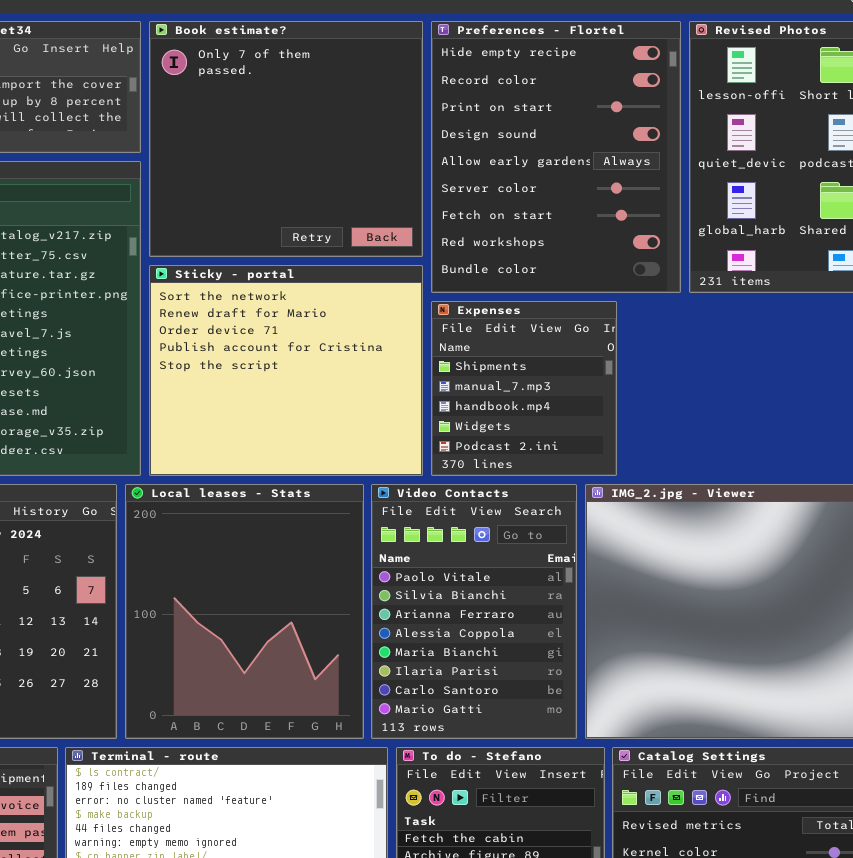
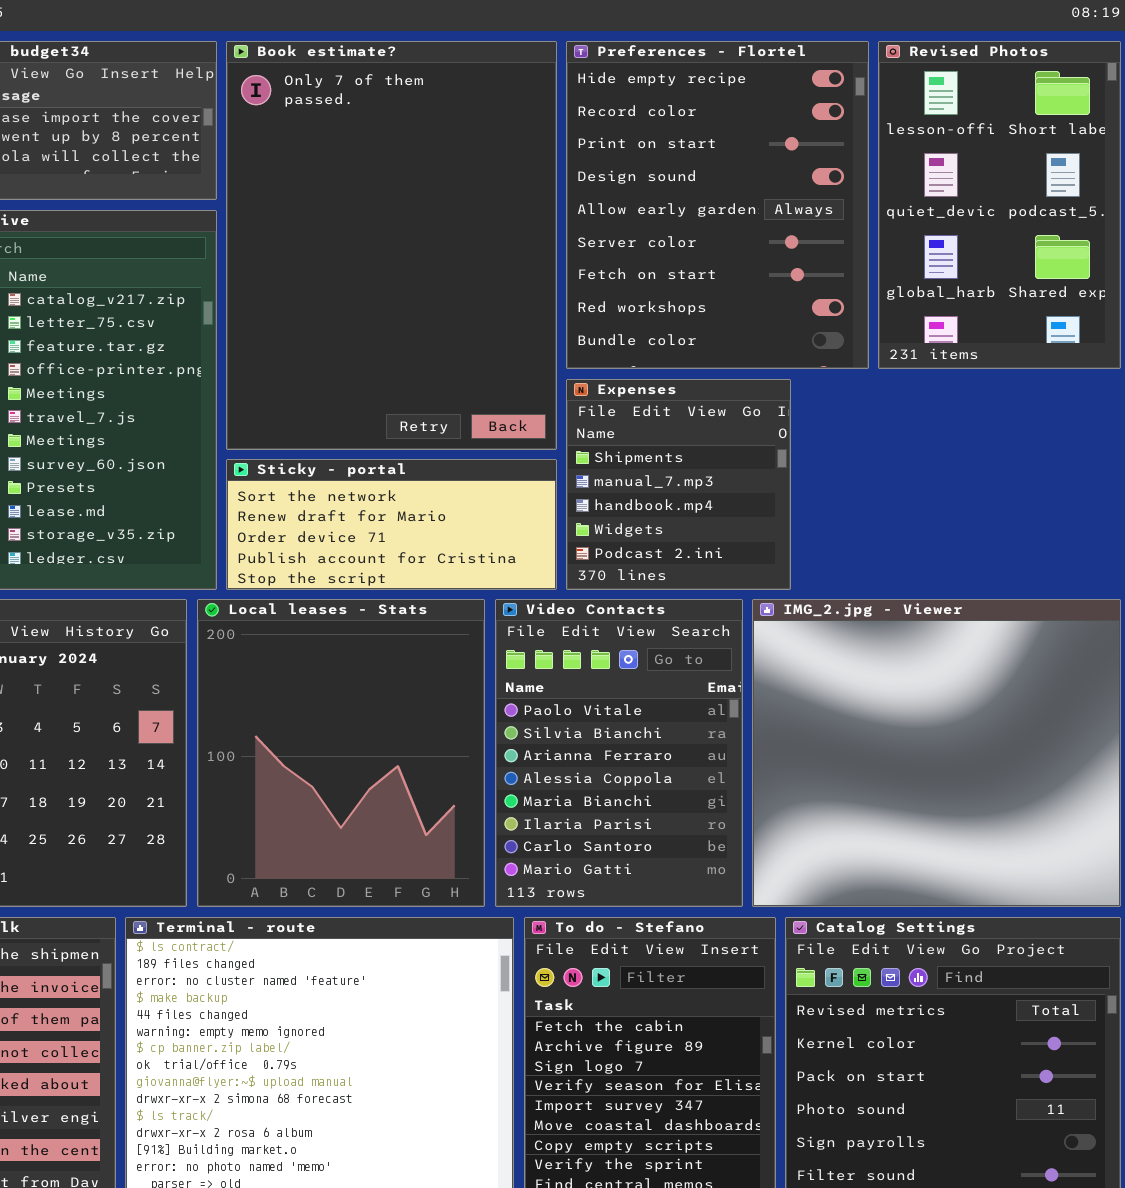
Book estimate?: [149,21,423,257] -> [226,41,557,450], resized
Sticky - portal: [149,265,423,476] -> [226,459,557,590], resized

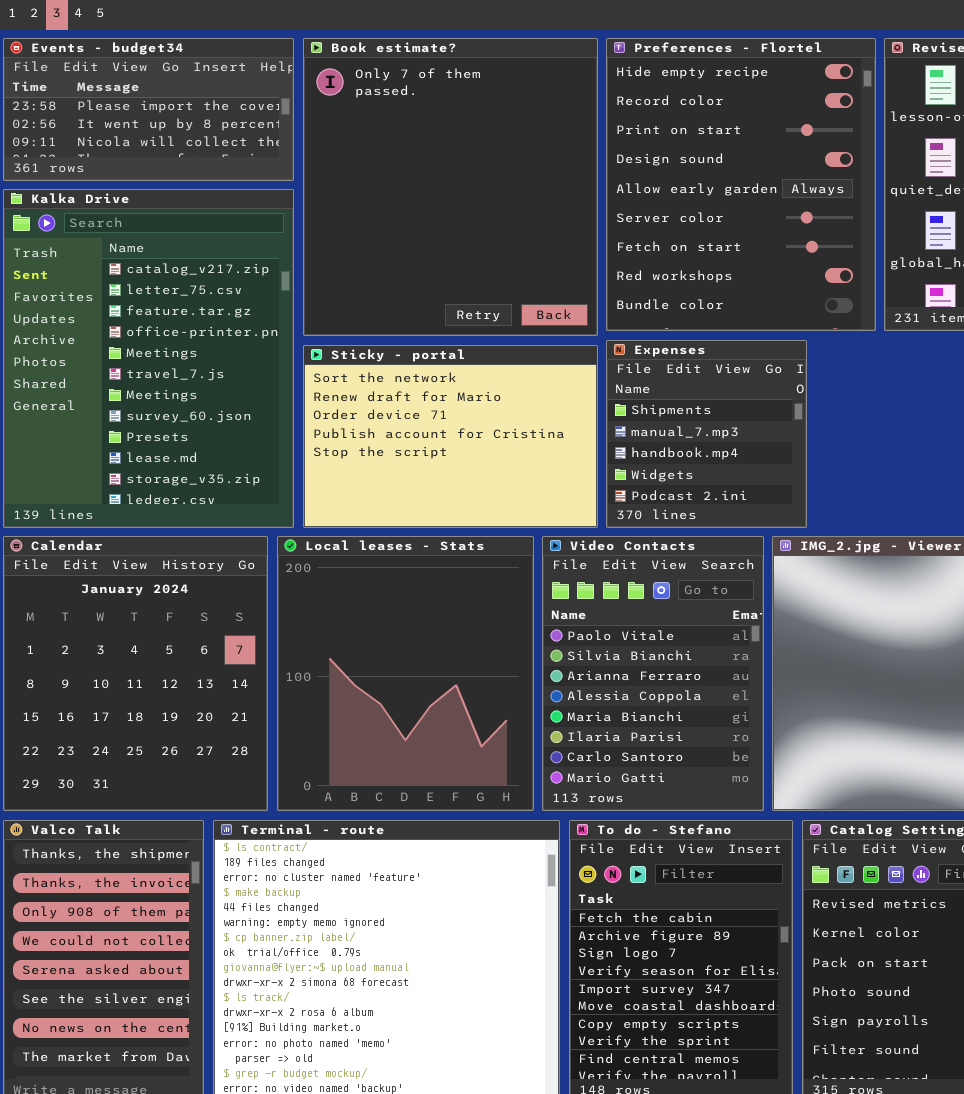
Book estimate?: [226,41,557,450] -> [303,38,598,336], resized
Sticky - portal: [226,459,557,590] -> [303,345,598,528], resized

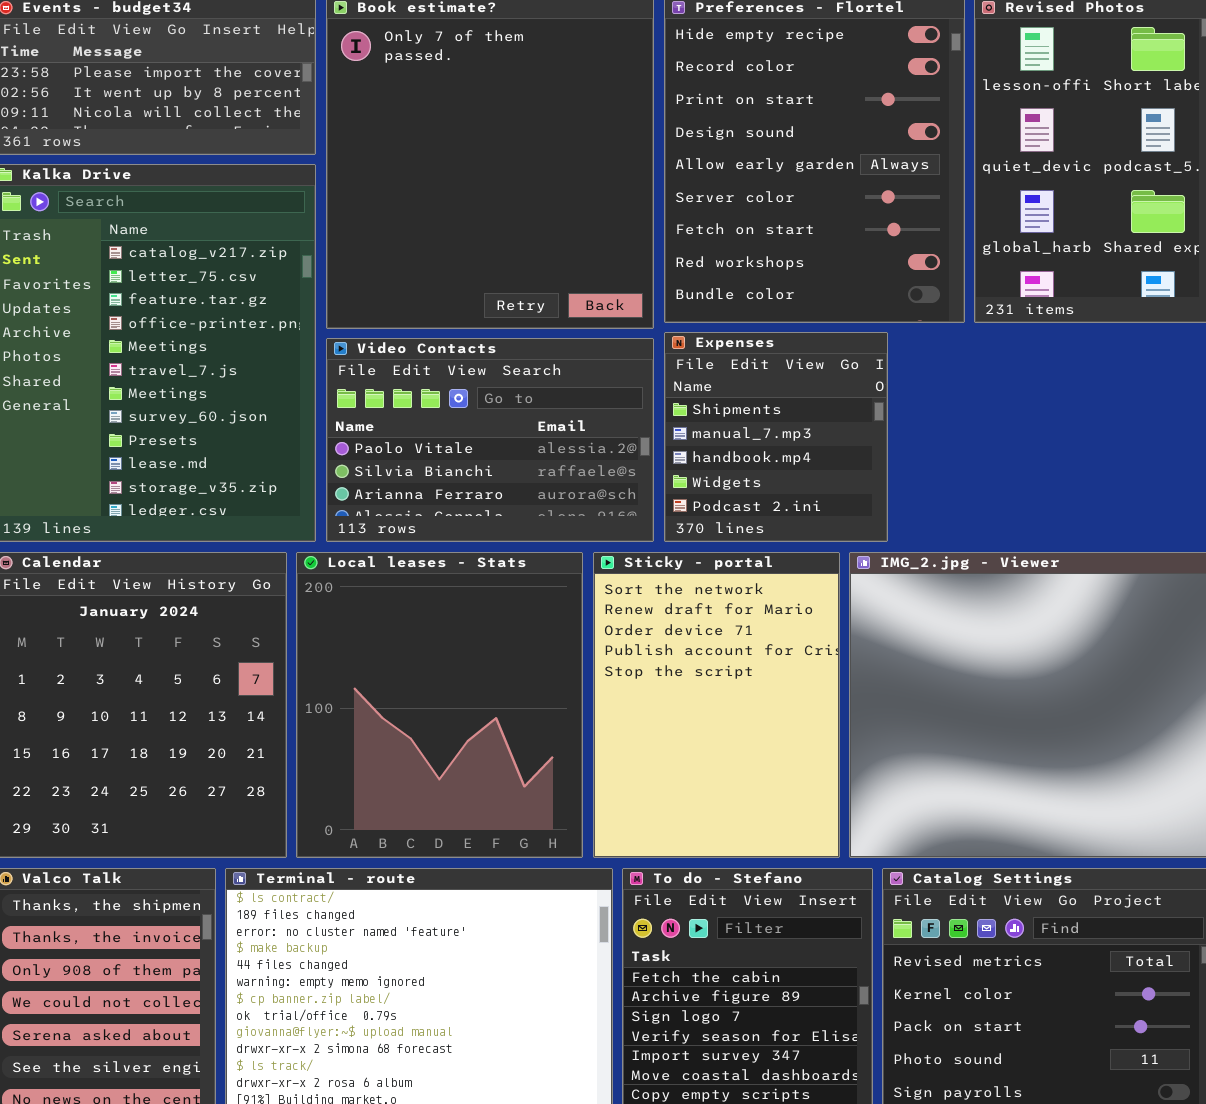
Sticky - portal: [303,345,598,528] -> [593,552,840,858], moved, resized
Video Contacts: [542,536,764,811] -> [326,338,654,542], moved, resized

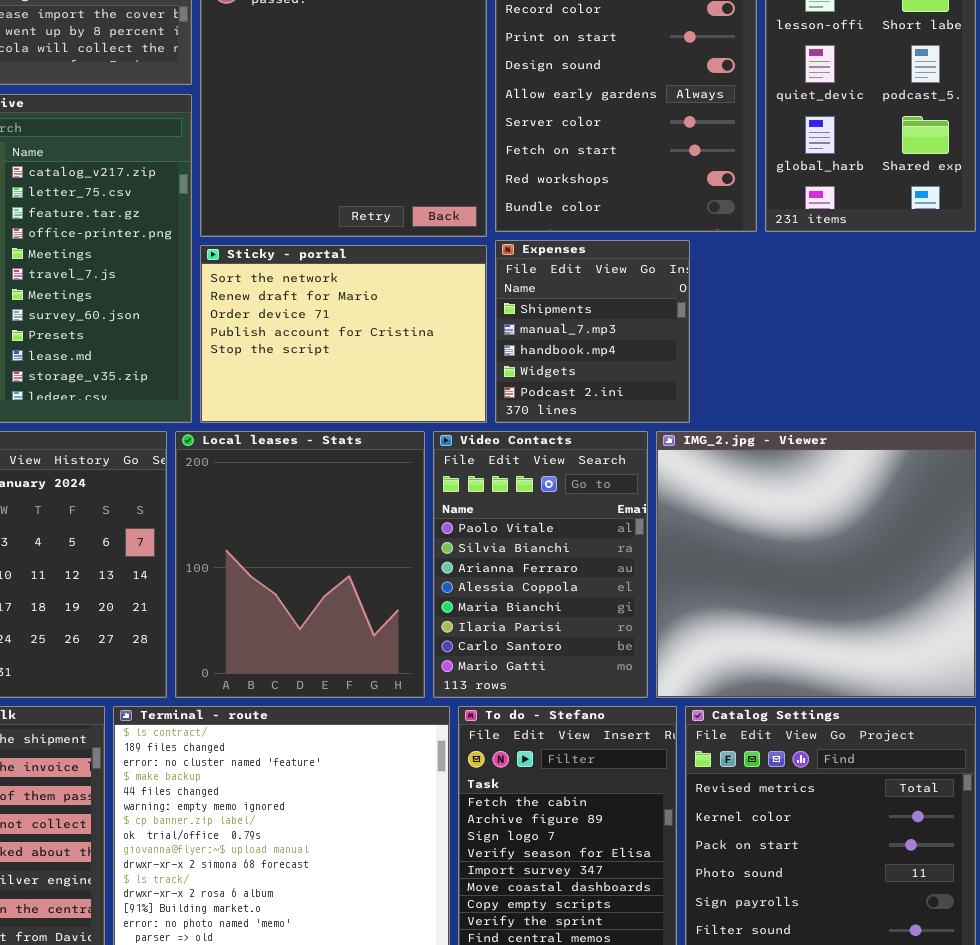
Video Contacts: [326,338,654,542] -> [433,431,648,698], moved, resized
Sticky - portal: [593,552,840,858] -> [200,245,487,423], moved, resized

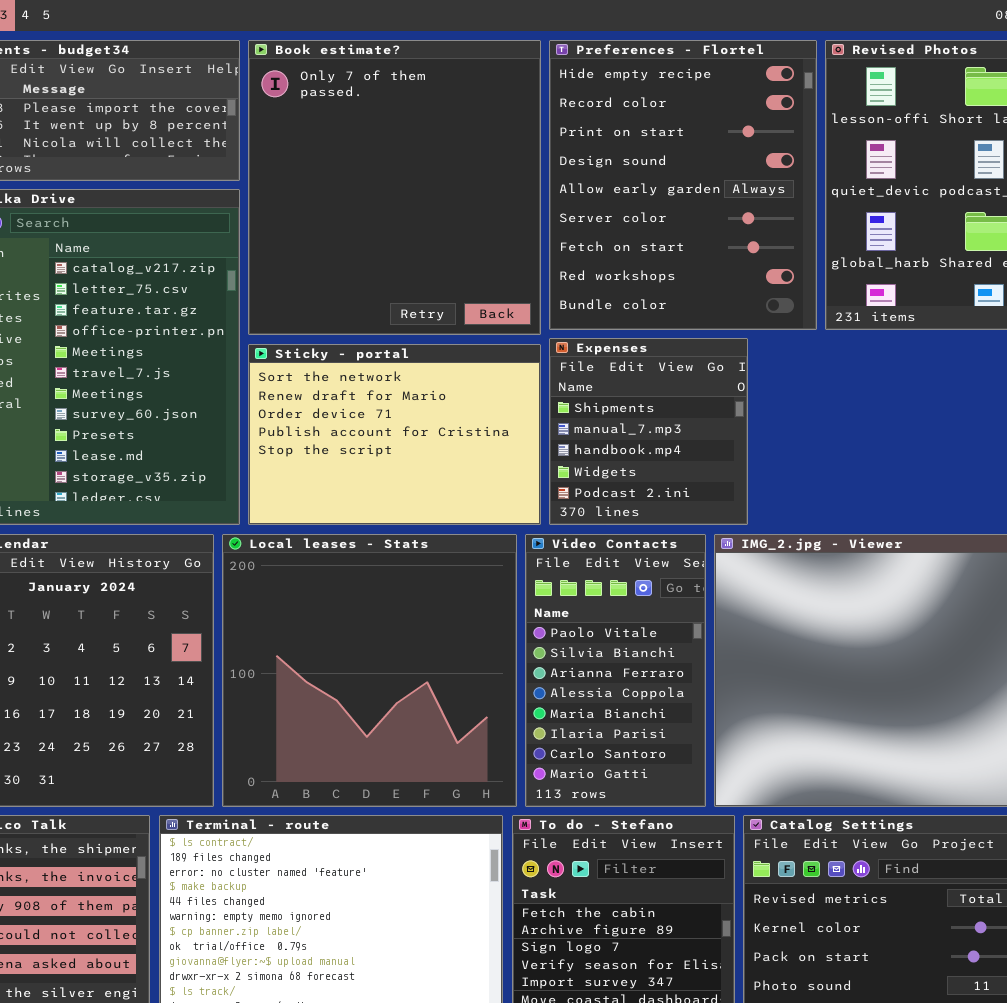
Local leases - Stats: [175,431,425,698] -> [222,534,517,807], resized
Video Contacts: [433,431,648,698] -> [525,534,706,807], resized

